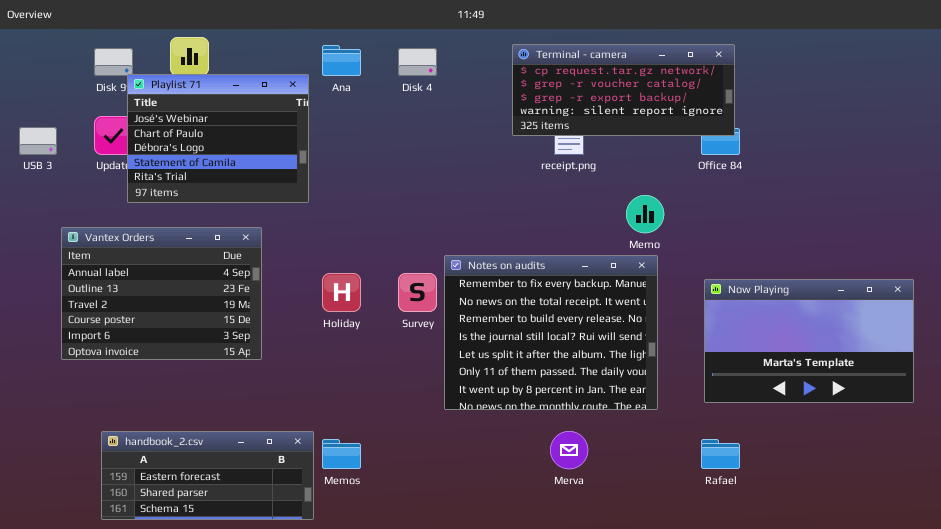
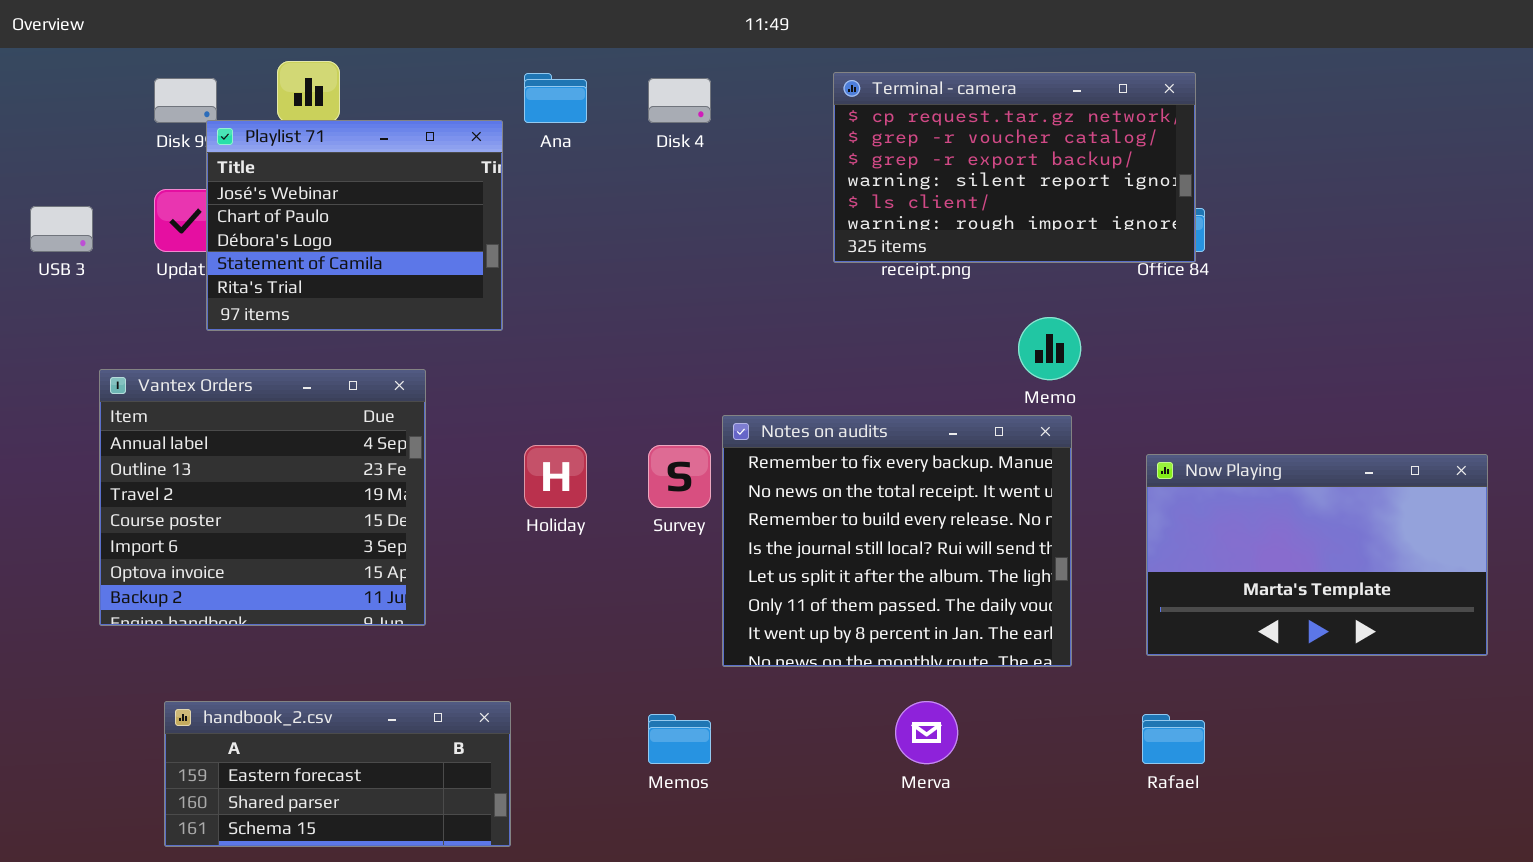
Terminal - camera: [512,44,735,136] -> [833,72,1196,263], resized
Vantex Orders: [61,227,262,360] -> [99,369,426,626], resized
Memos: [322,439,361,469] -> [648,714,711,764], moved

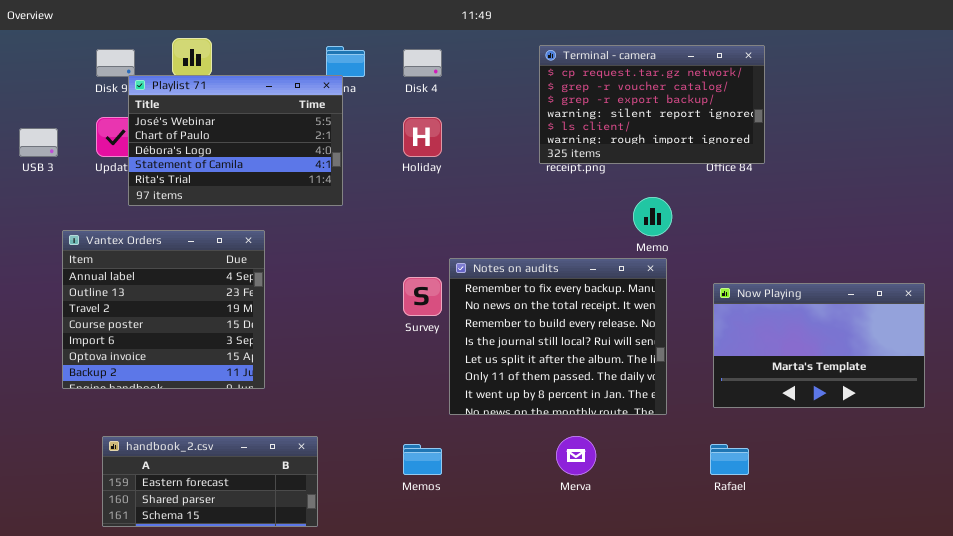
Terminal - camera: [833,72,1196,263] -> [539,45,765,164], moved
Playlist 71: [206,120,503,331] -> [128,75,343,206], resized
Holiday: [524,445,587,508] -> [403,117,442,157], moved

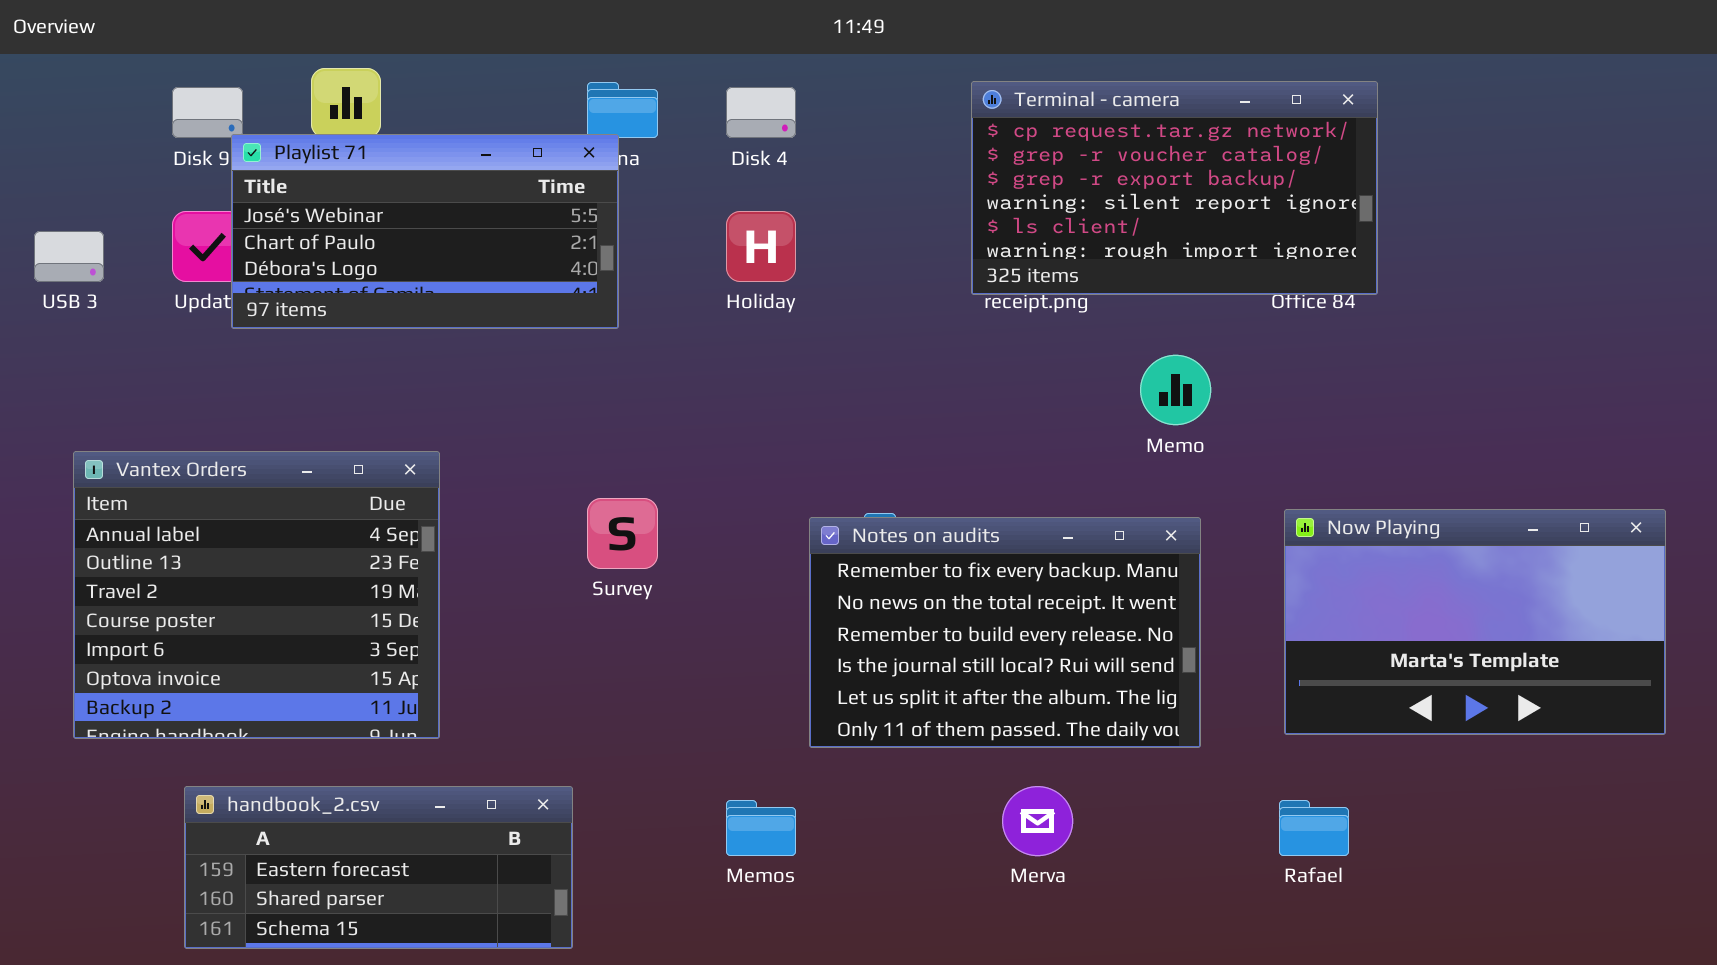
Playlist 71: [128,75,343,206] -> [231,134,619,329], resized
Vantex Orders: [62,230,265,389] -> [73,451,440,739], moved
Notes on audits: [449,258,667,415] -> [809,517,1201,748], resized
Survey: [403,277,442,316] -> [587,498,658,569], moved

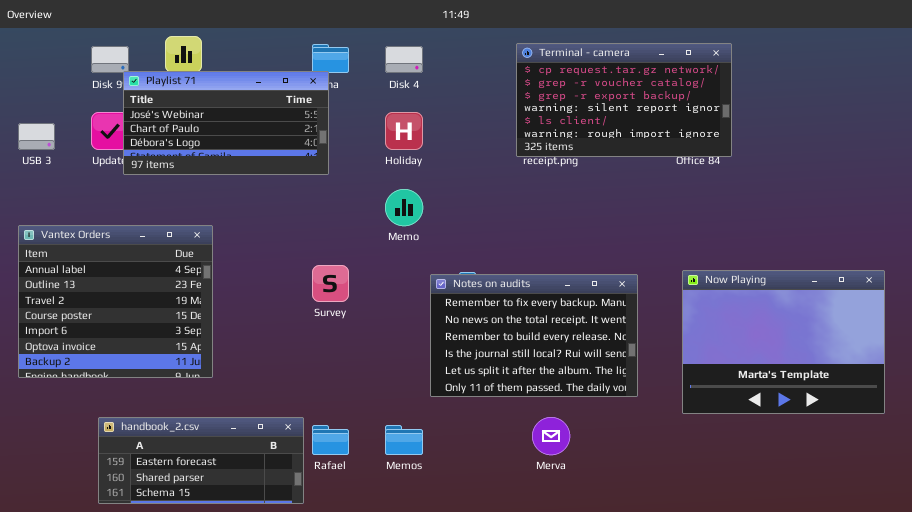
Memo: [1140,355,1211,425] -> [385,189,423,226], moved
Vantex Orders: [73,451,440,739] -> [18,225,213,378], moved
Now Playing: [1284,509,1666,735] -> [682,270,885,414], resized
Rafael: [1279,800,1349,856] -> [312,425,349,455], moved

